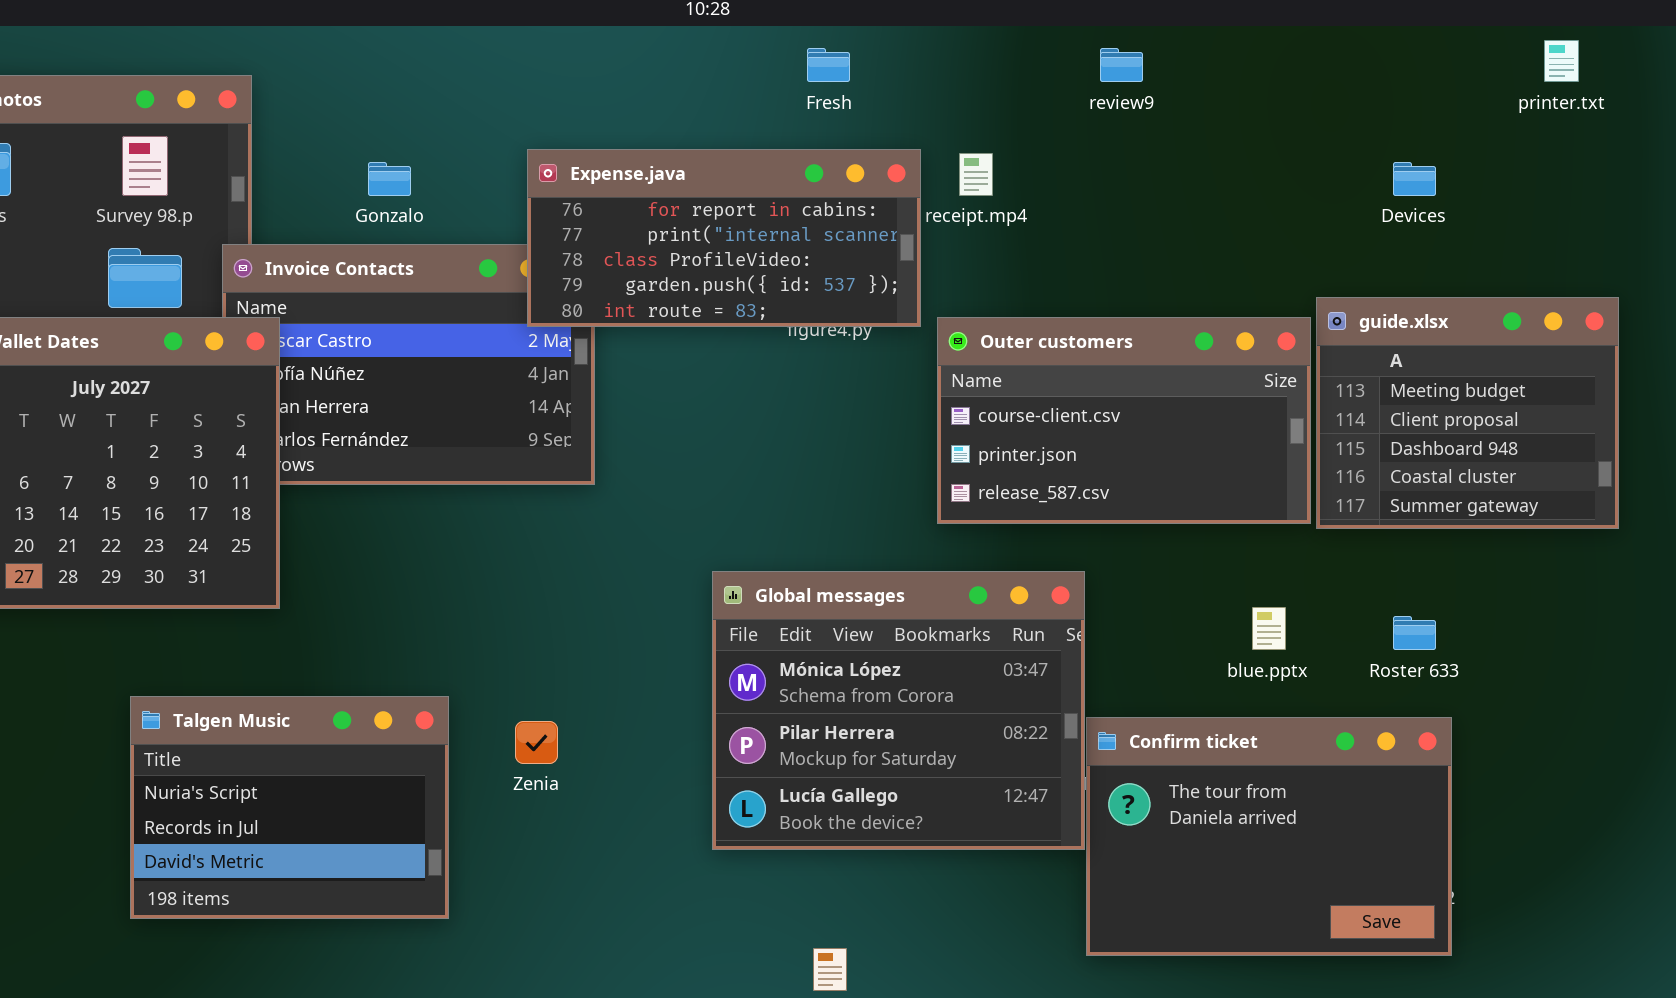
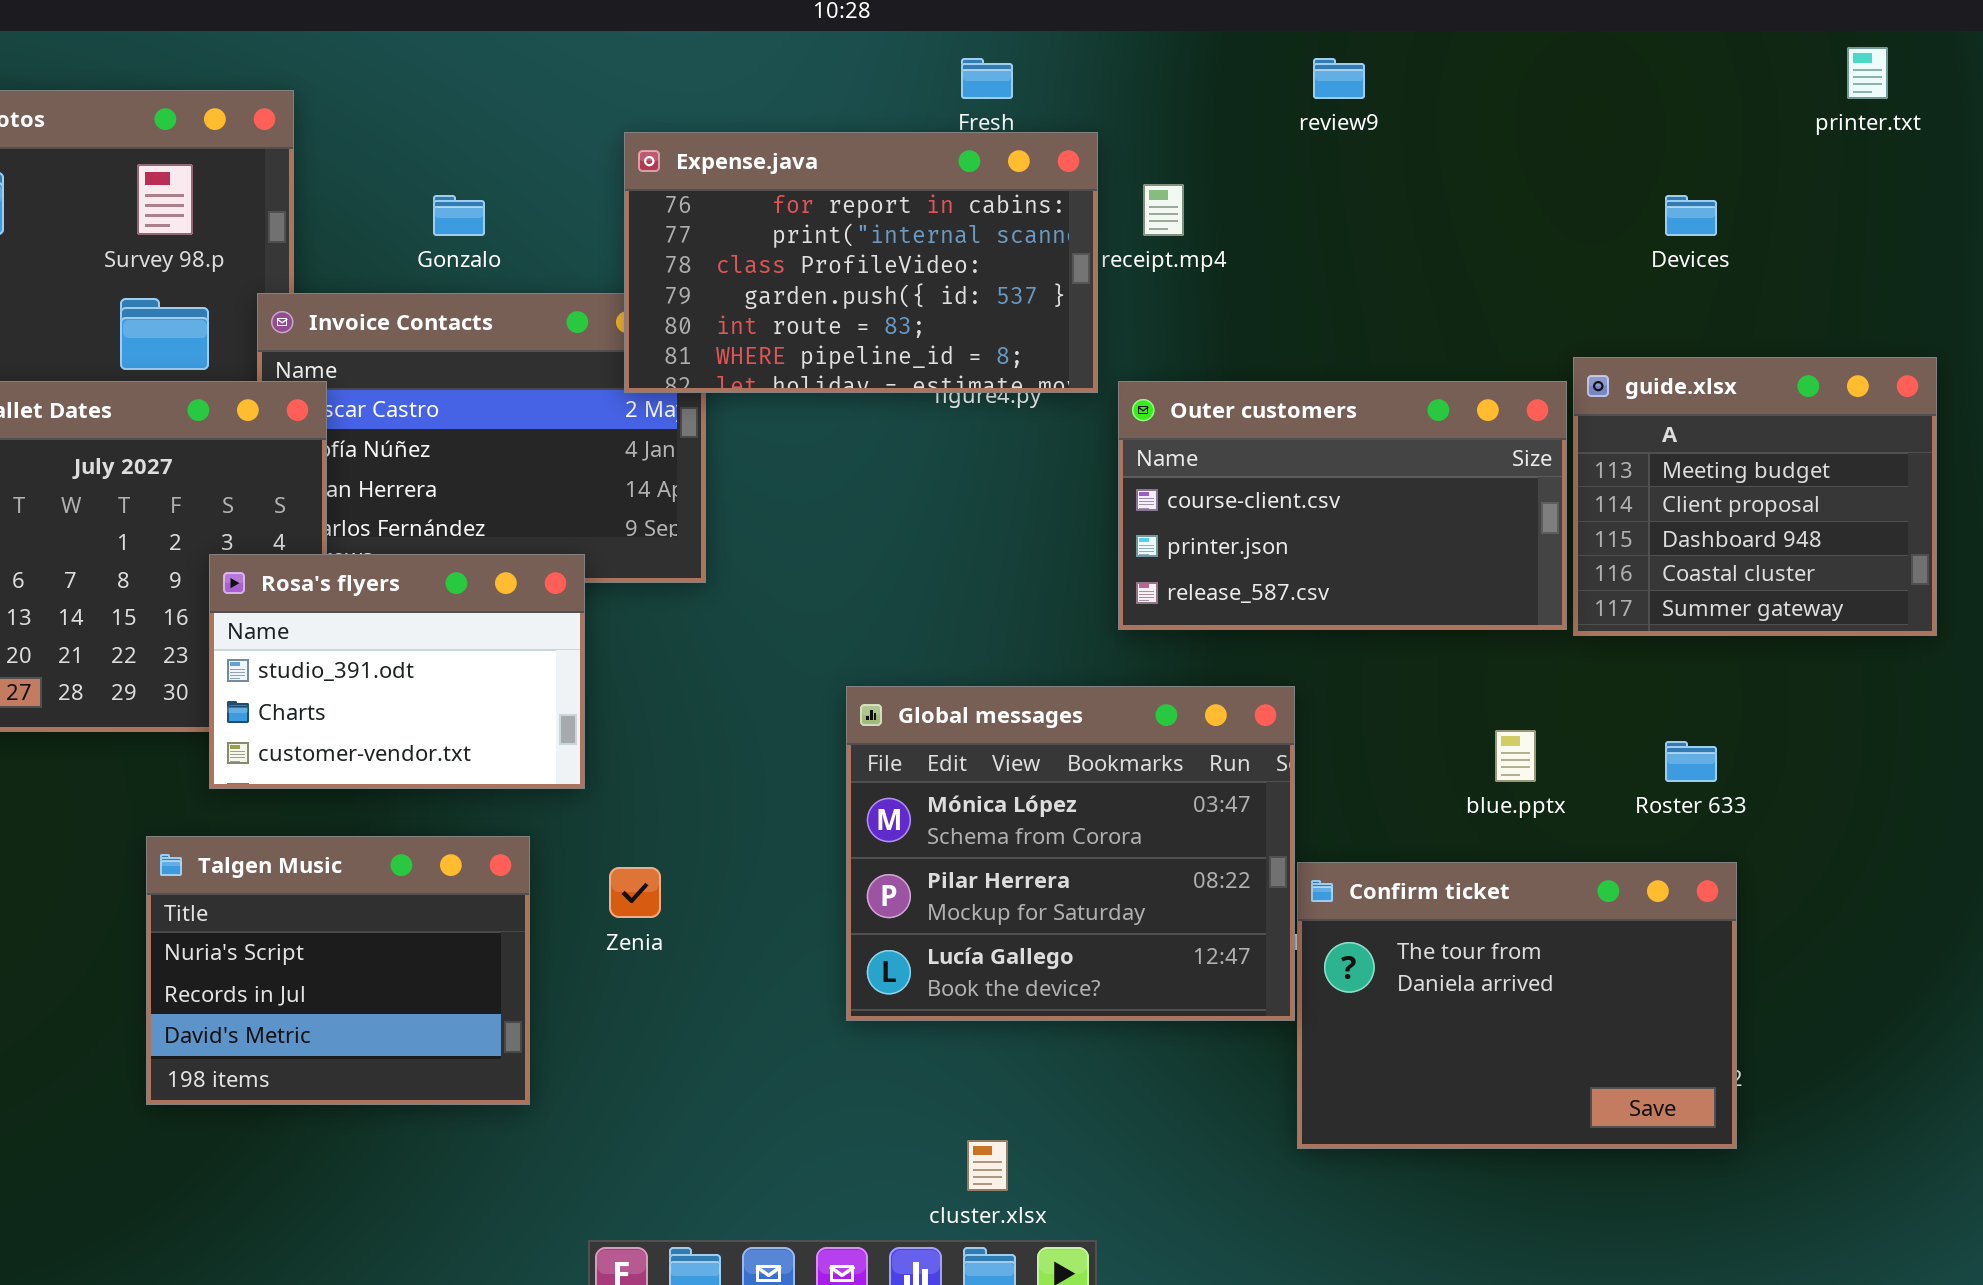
Expense.java: [527,149,921,327] -> [624,132,1098,393], resized
Rosa's flyers: none -> [209,554,585,789], opened

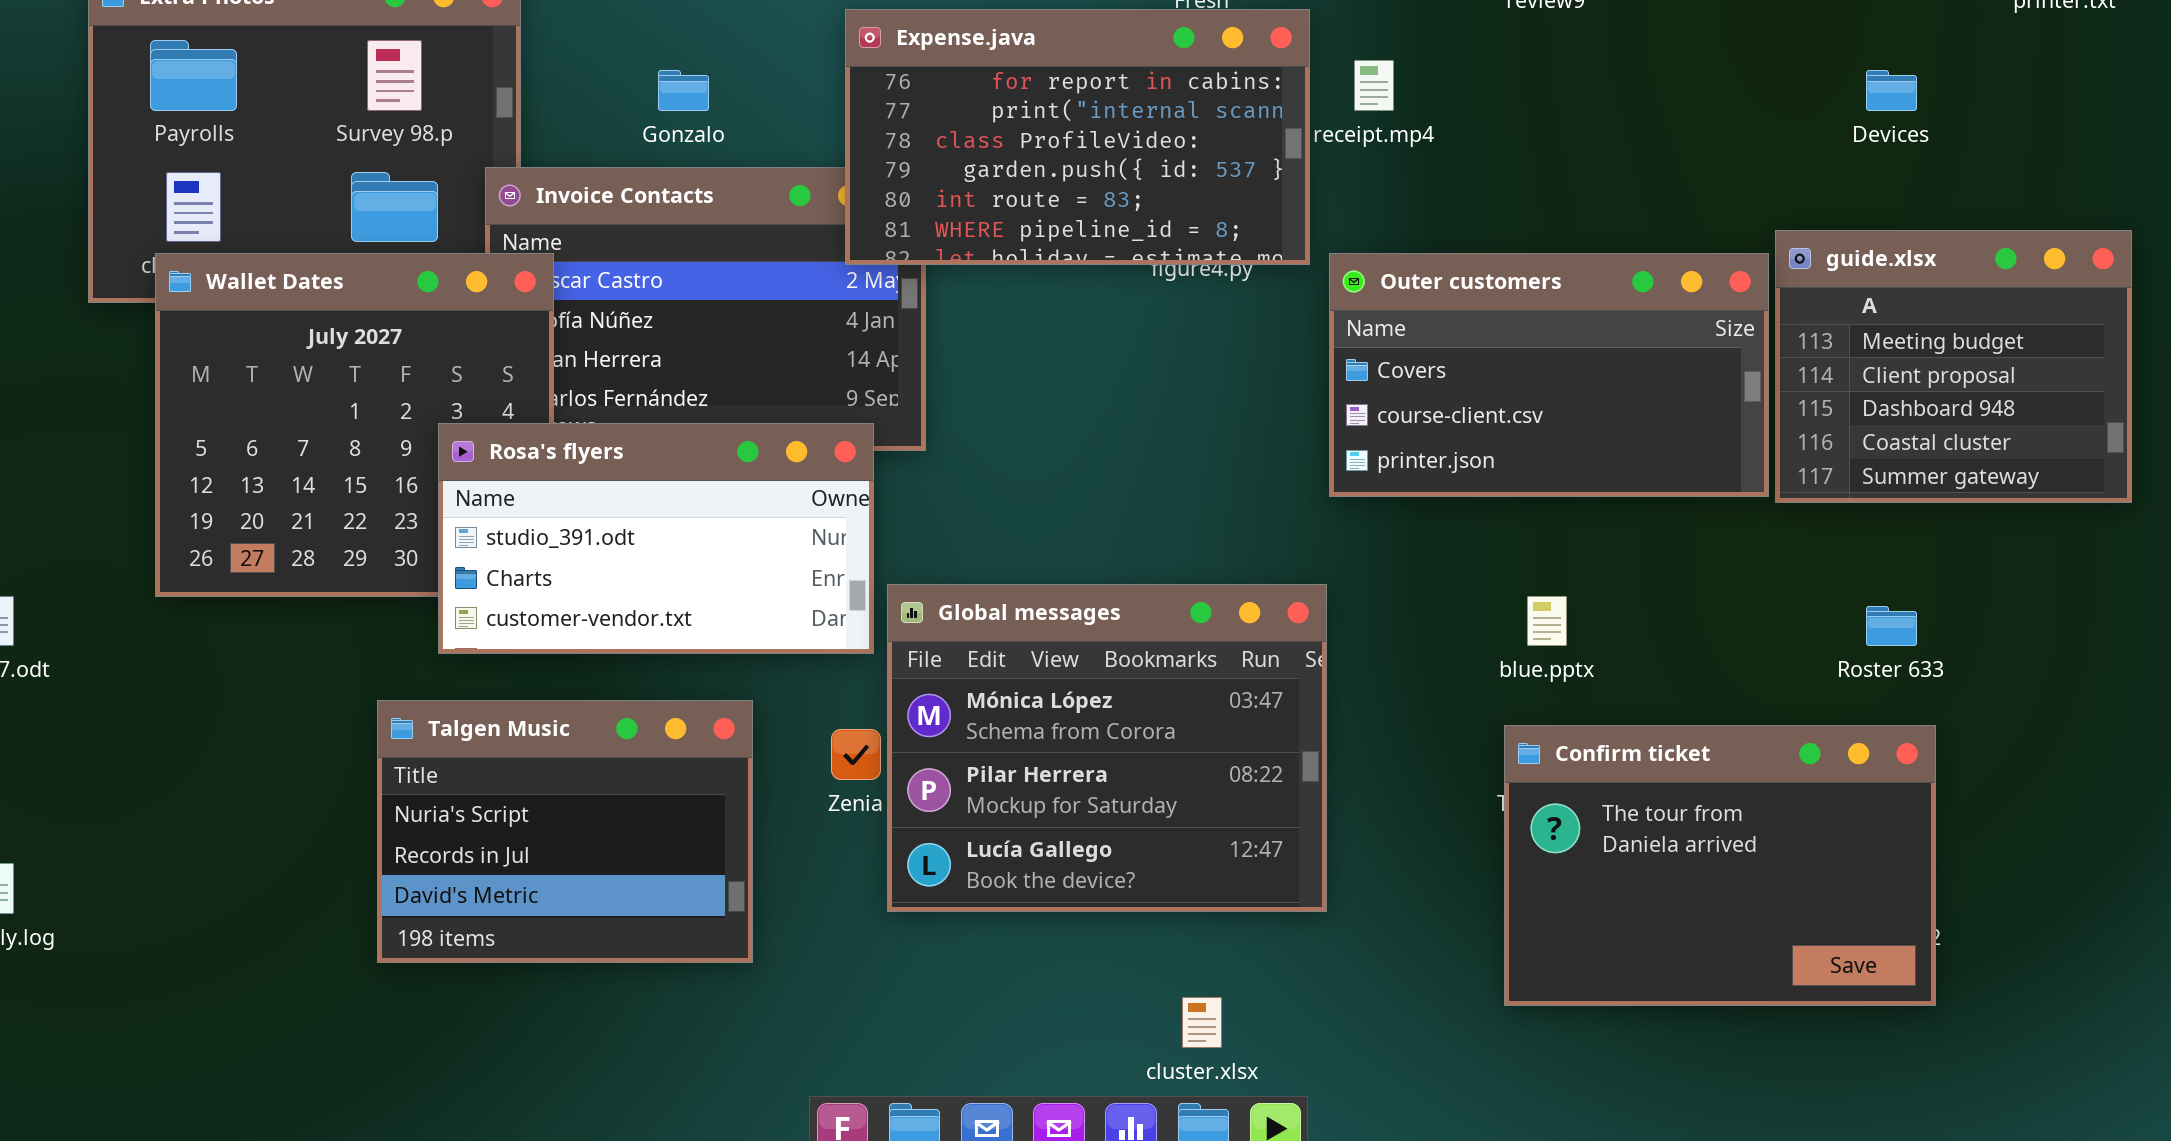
Outer customers: [1118,381,1567,630] -> [1329,253,1769,497], scrolled up 1 row
Rosa's flyers: [209,554,585,789] -> [438,423,874,654], resized
Global messages: [846,686,1295,1021] -> [887,584,1327,912], moved
blue.pptx: [1495,730,1536,782] -> [1527,596,1567,646], moved

